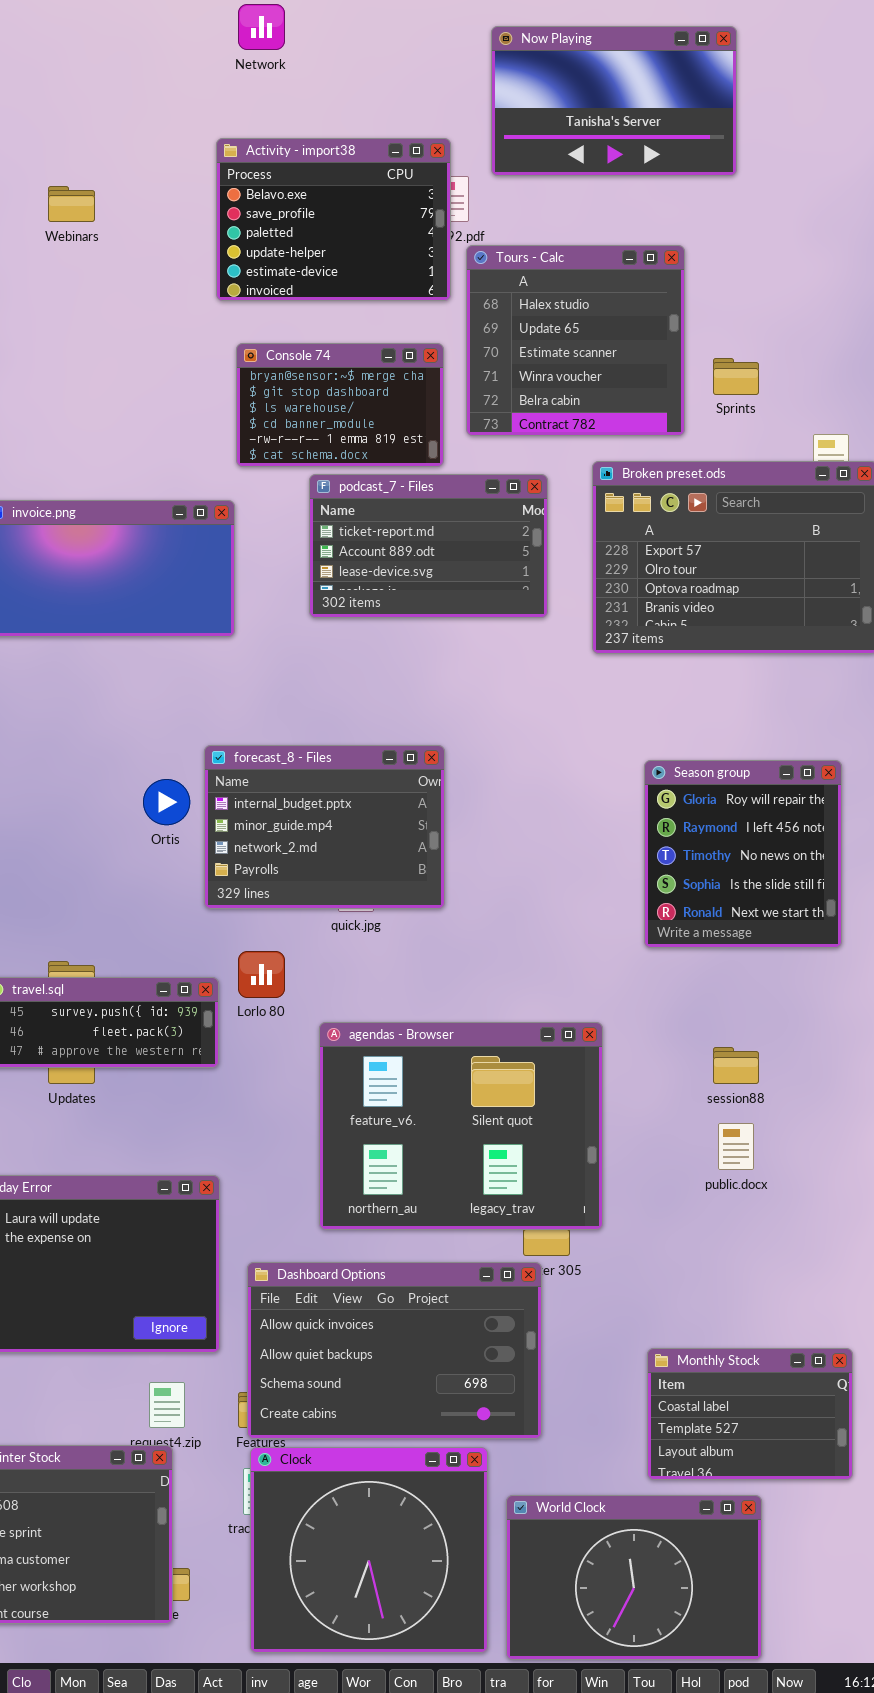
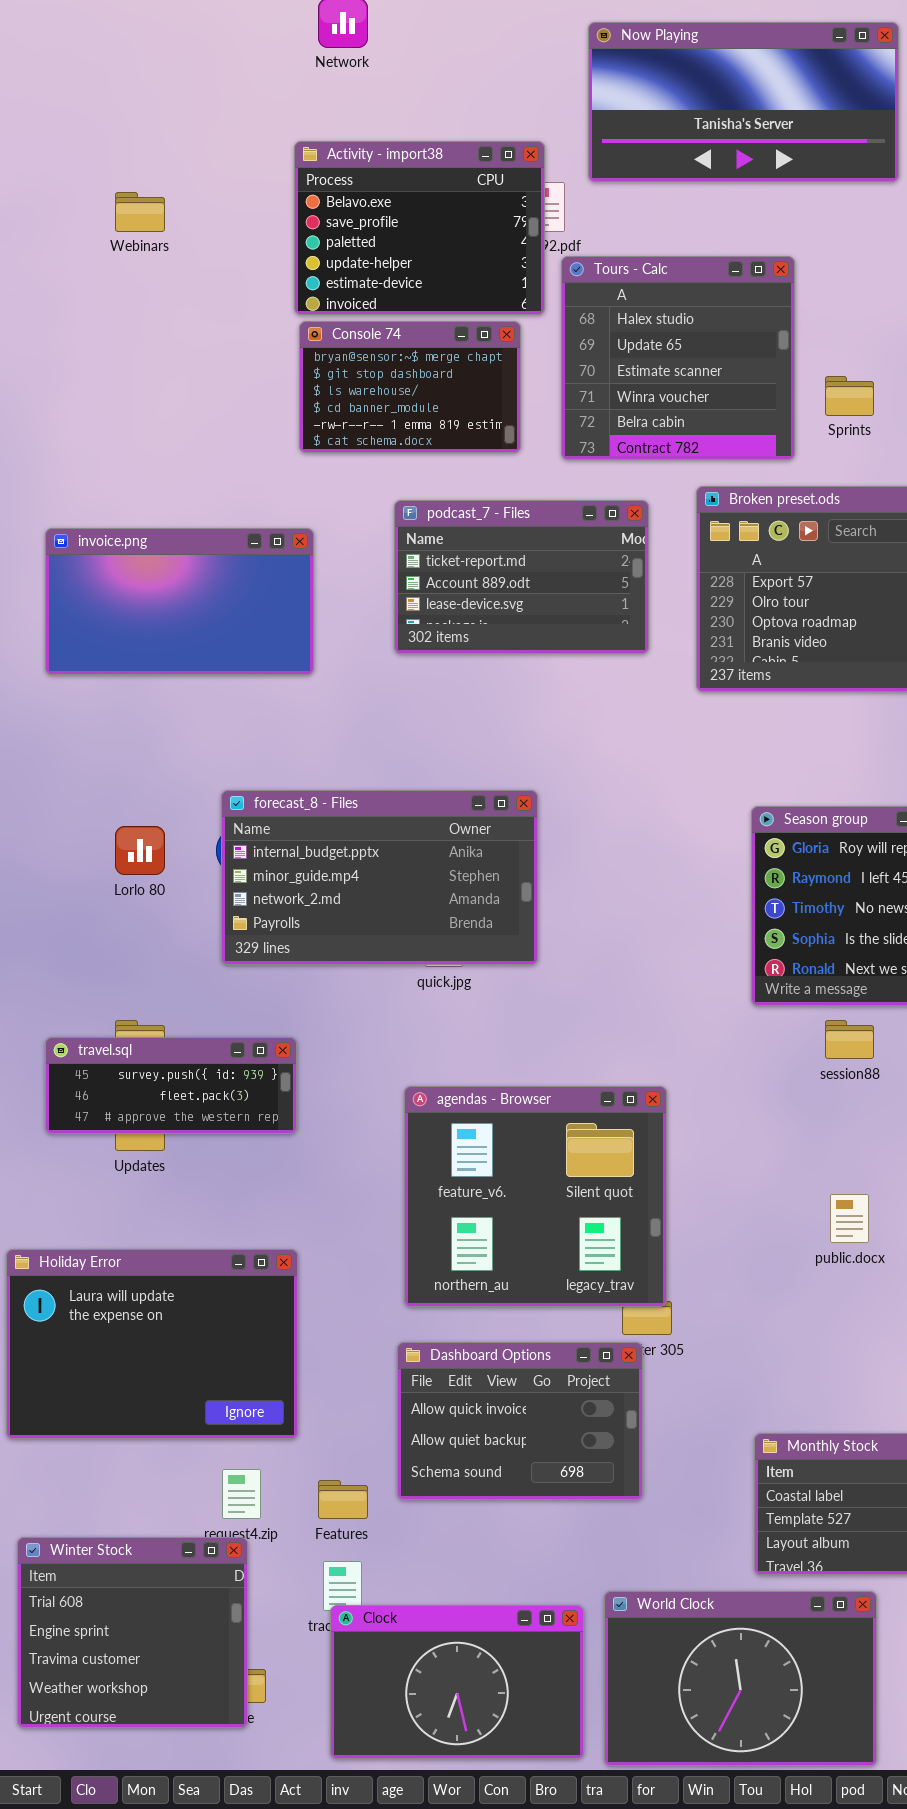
Now Playing: [491,26,737,176] -> [588,22,899,182], resized
Console 74: [236,343,444,467] -> [299,321,521,453], moved
forecast_8 - Files: [204,745,445,909] -> [221,790,538,965], resized
Lorlo 80: [238,951,285,998] -> [115,826,165,875], moved
agendas - Browser: [319,1022,603,1230] -> [404,1086,667,1307], resized
session88: [713,1047,759,1084] -> [825,1020,874,1059], moved
Dashboard Options: [247,1262,542,1439] -> [397,1342,643,1500], resized
Clock: [250,1447,488,1653] -> [330,1605,584,1759], resized

